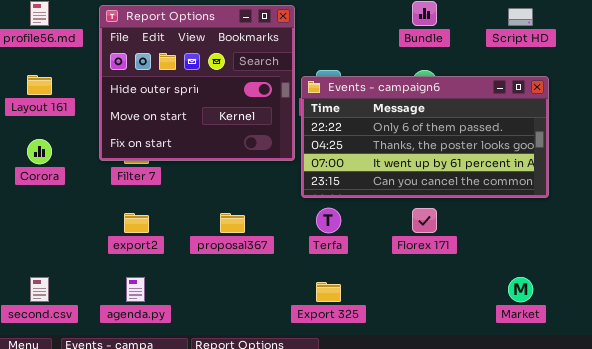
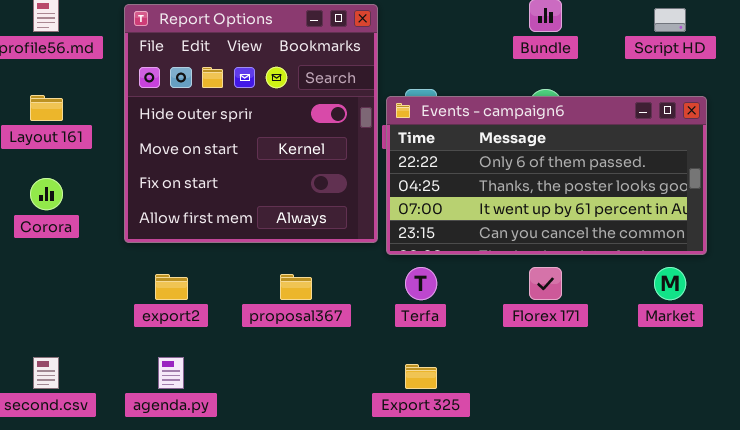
Report Options: [99,5,295,161] -> [124,4,378,243], resized
Market: [508,277,533,302] -> [654,267,686,300], moved

